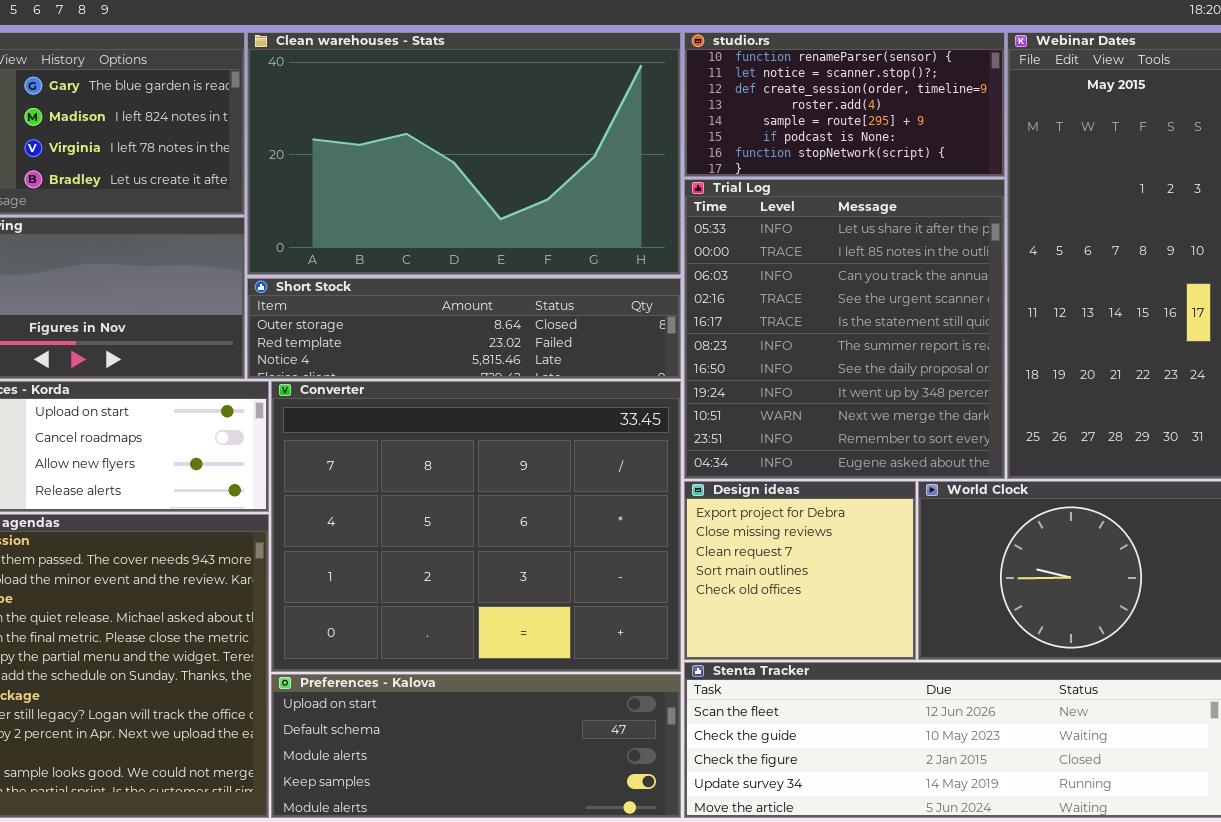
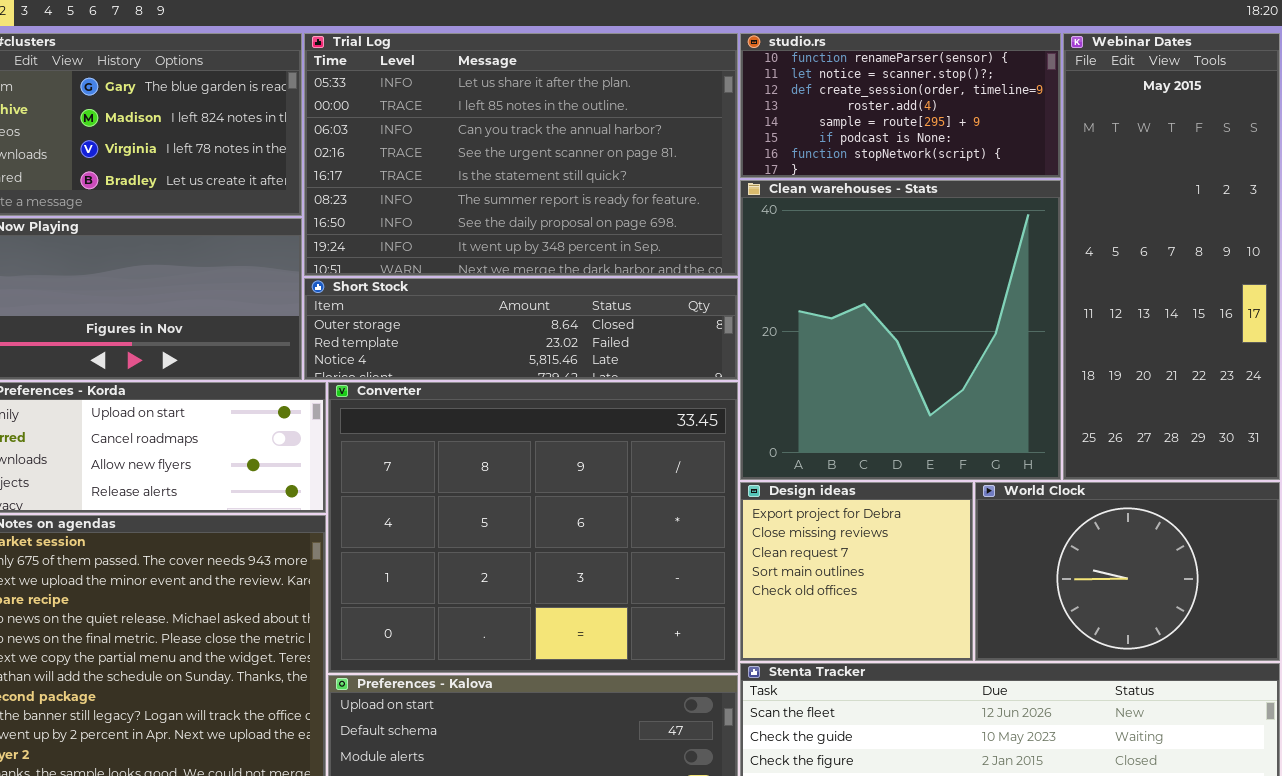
Clean warehouses - Stats: [247,32,681,275] -> [740,180,1061,480], moved, resized
Trial Log: [684,179,1005,479] -> [304,33,738,276], moved, resized

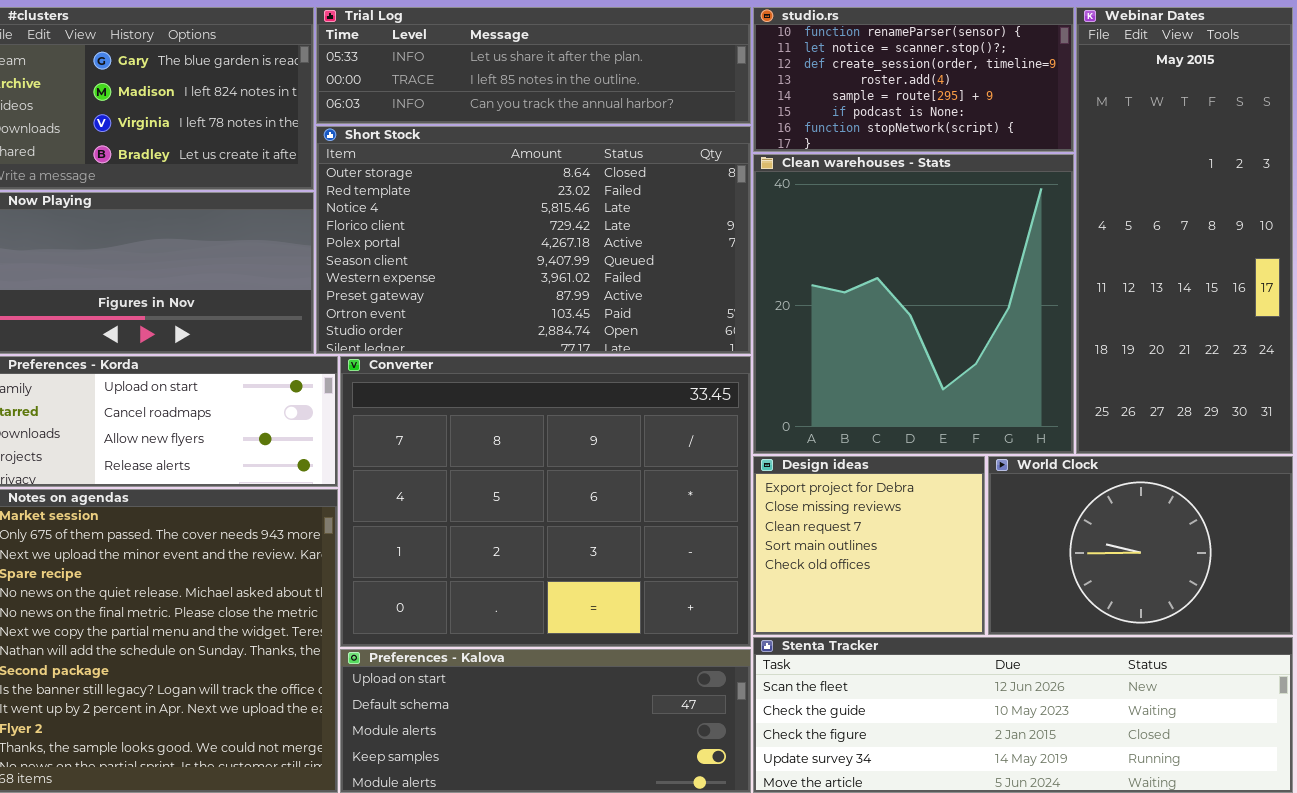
Trial Log: [304,33,738,276] -> [316,7,751,124], resized
Short Stock: [304,278,738,380] -> [316,126,751,354], resized

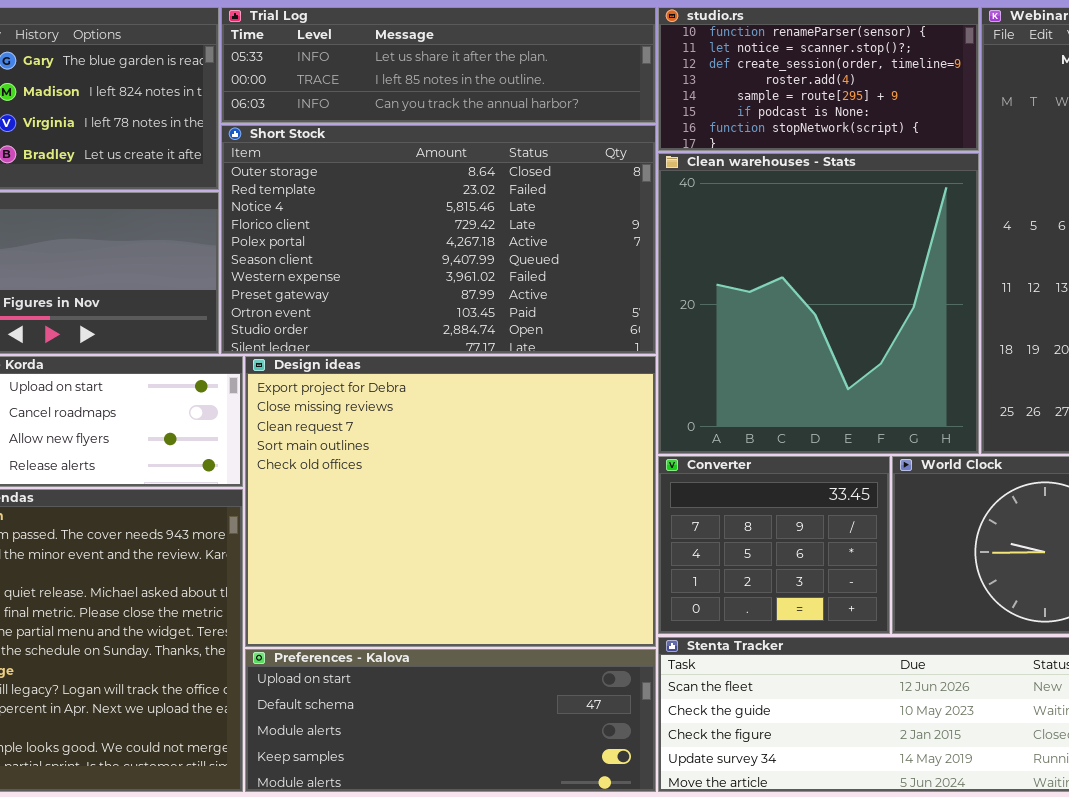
Converter: [340,356,751,647] -> [658,456,890,634], moved, resized
Design ideas: [753,456,985,635] -> [245,356,656,647], moved, resized

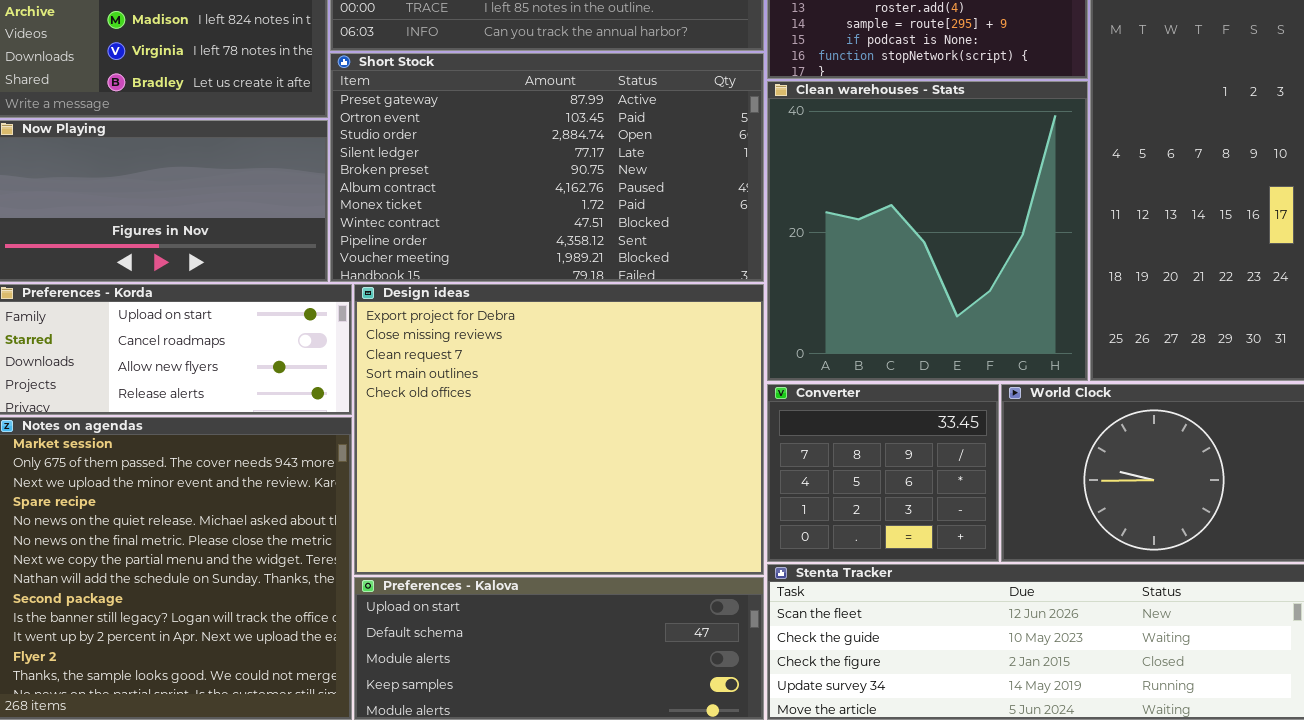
Short Stock: [221,125,656,354] -> [330,53,764,282], scrolled down 7 rows

